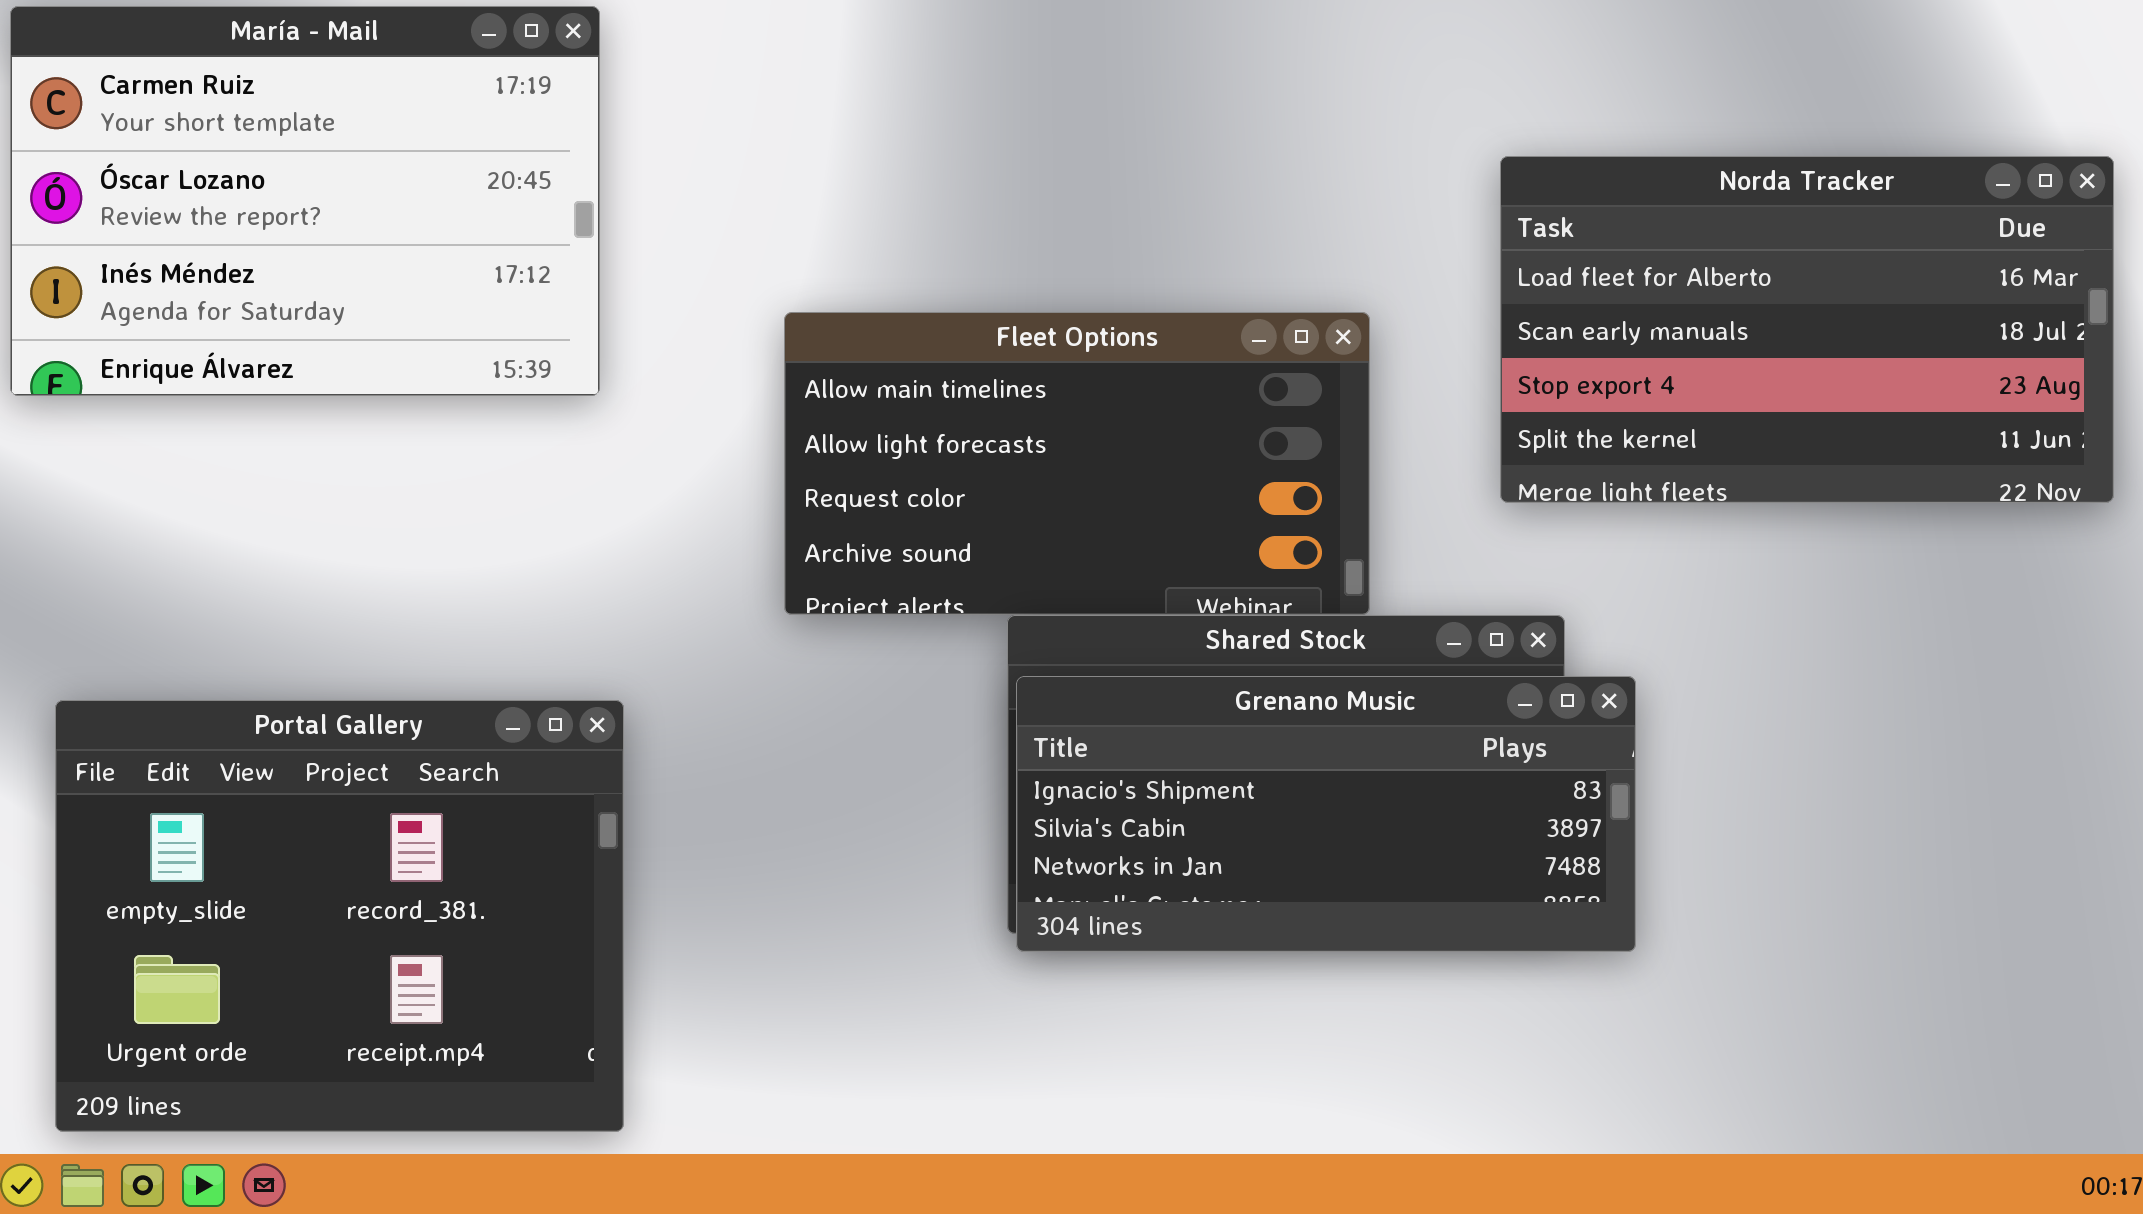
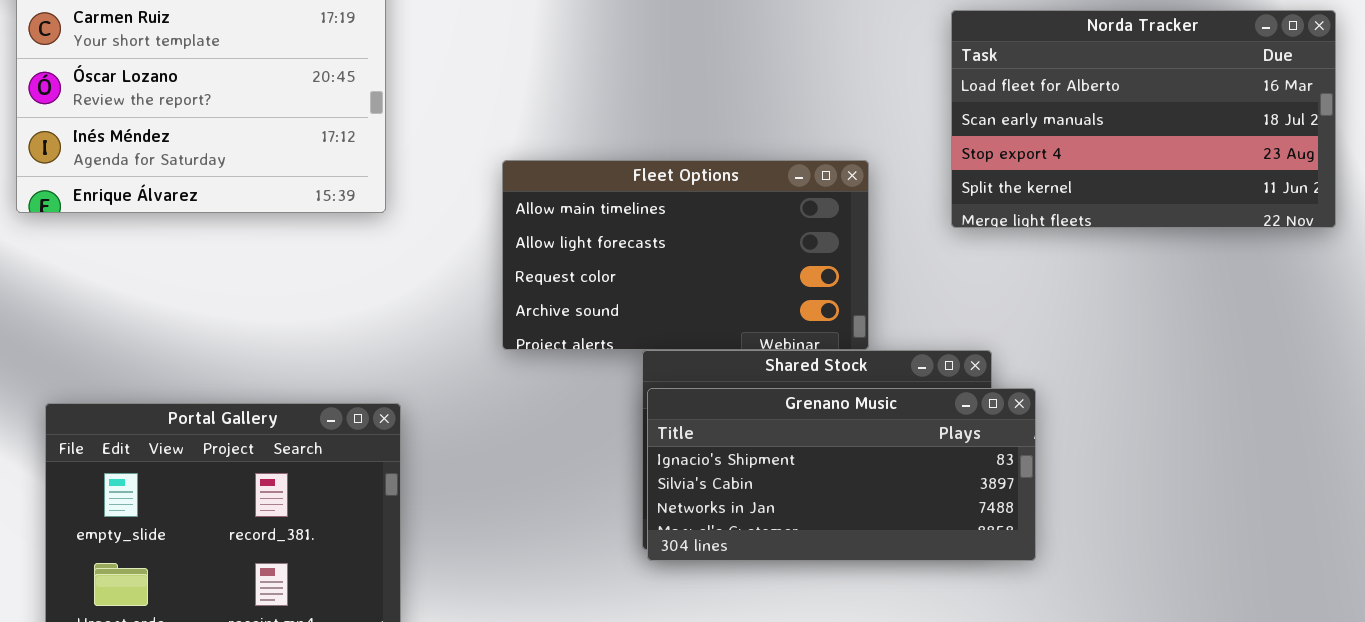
Norda Tracker: [1500,156,2114,503] -> [951,10,1336,228], moved

